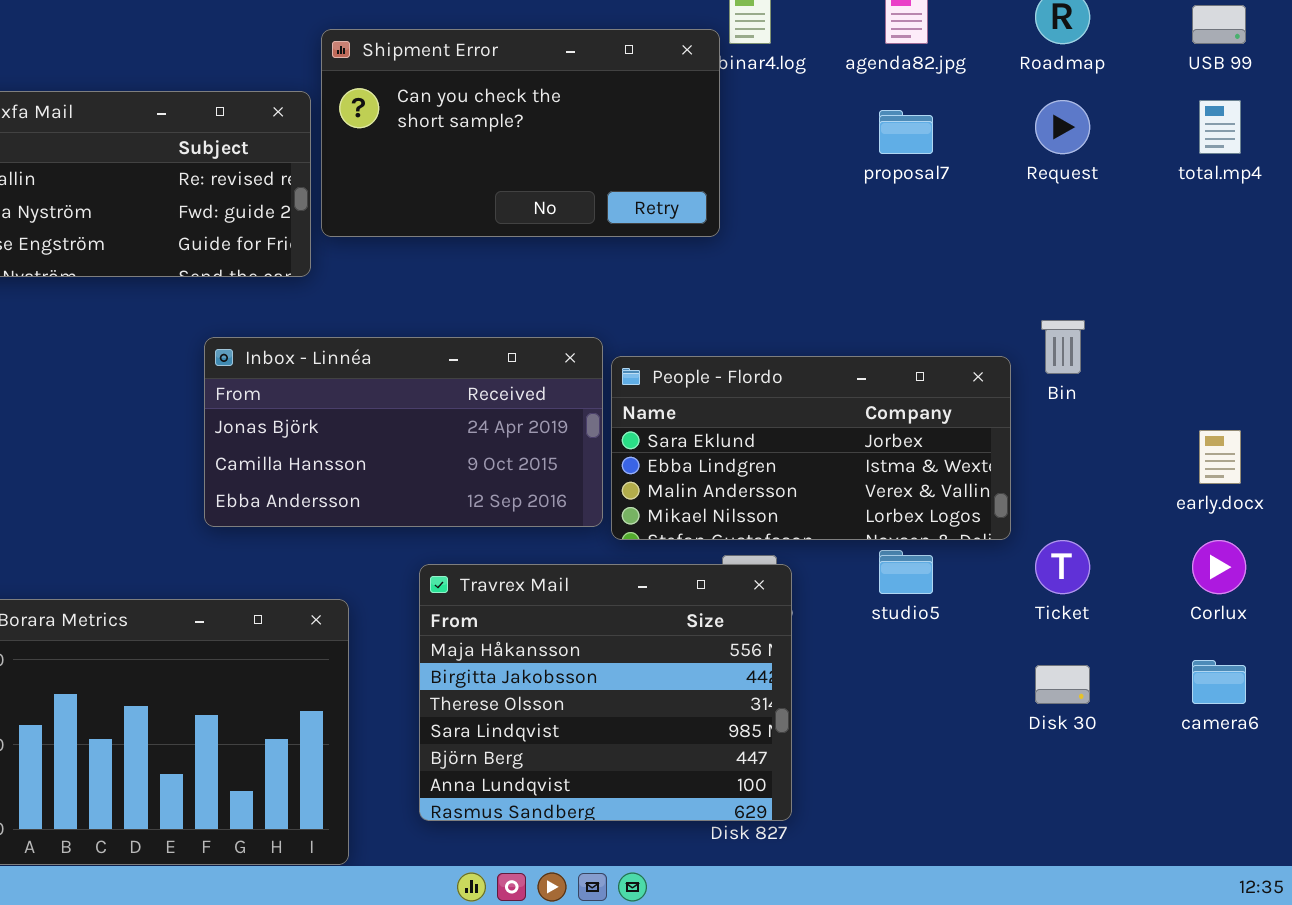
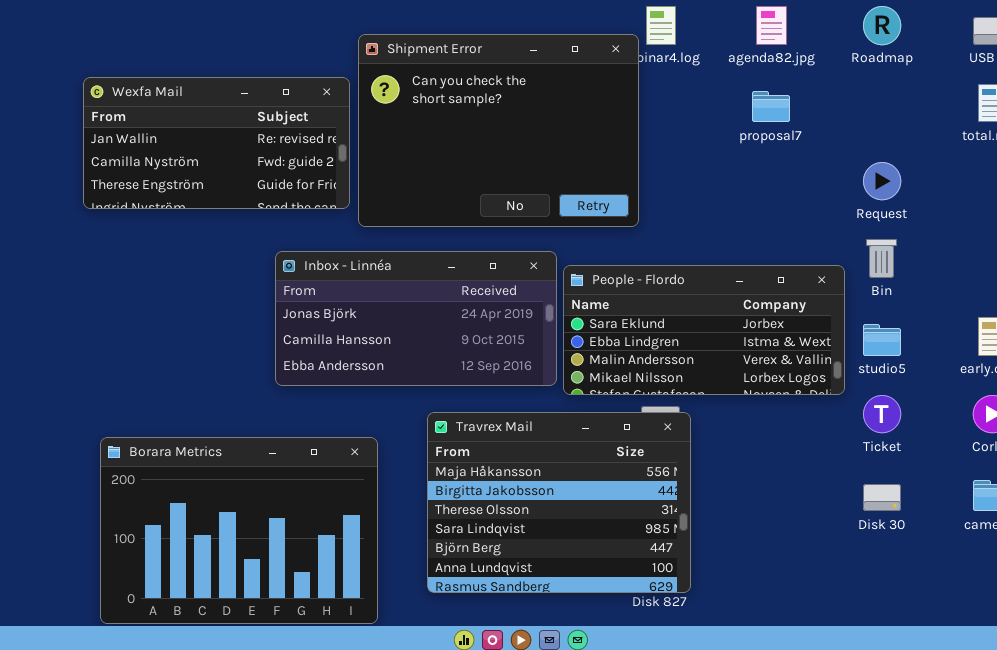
Shipment Error: [321,29,720,237] -> [358,34,639,227], resized
Request: [1035,100,1090,154] -> [863,162,901,200], moved
studio5: [879,550,933,594] -> [863,324,901,356], moved

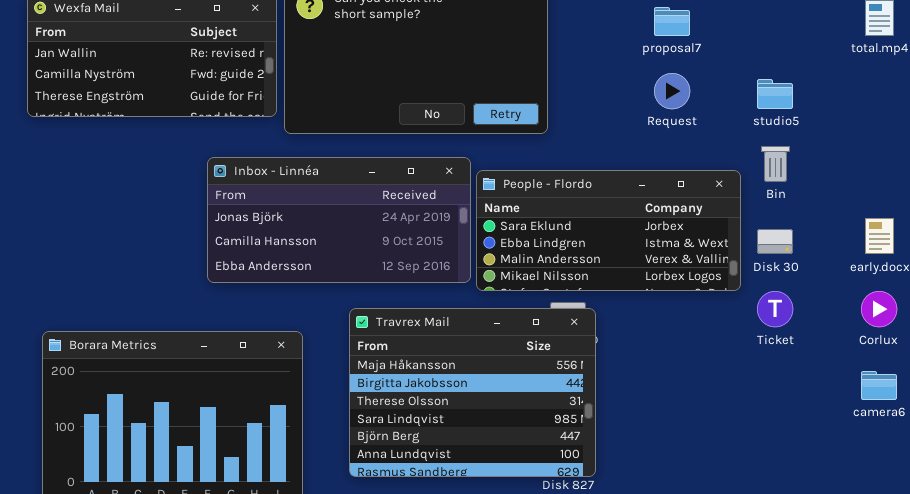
Request: [863,162,901,200] -> [654,73,690,109], moved
studio5: [863,324,901,356] -> [757,79,793,109], moved
Disk 30: [863,484,901,511] -> [757,229,793,254], moved

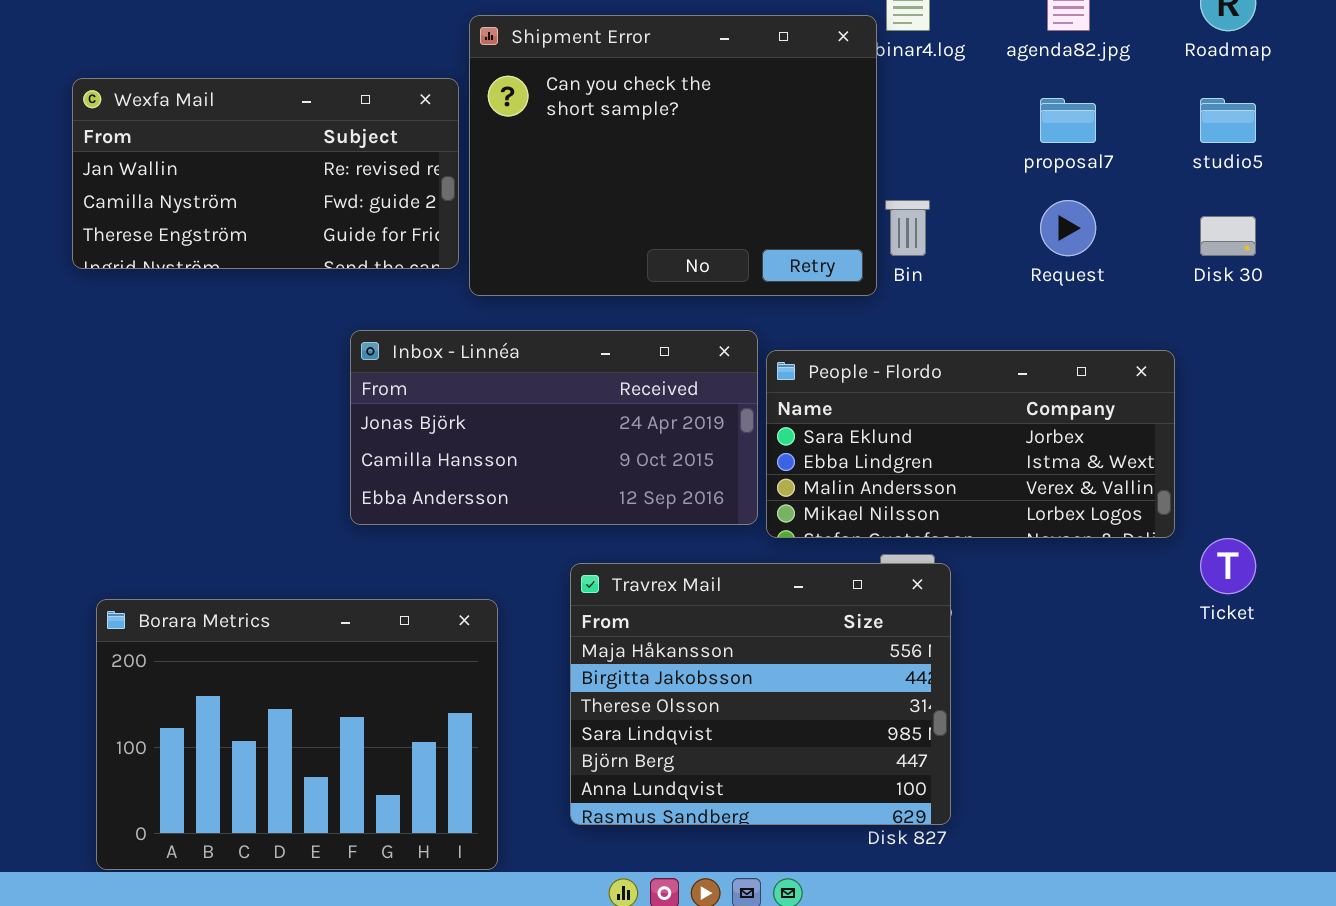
studio5: [757,79,793,109] -> [1200,98,1256,143], moved
Bin: [761,146,790,182] -> [885,200,930,256], moved
Disk 30: [757,229,793,254] -> [1200,216,1256,256], moved

